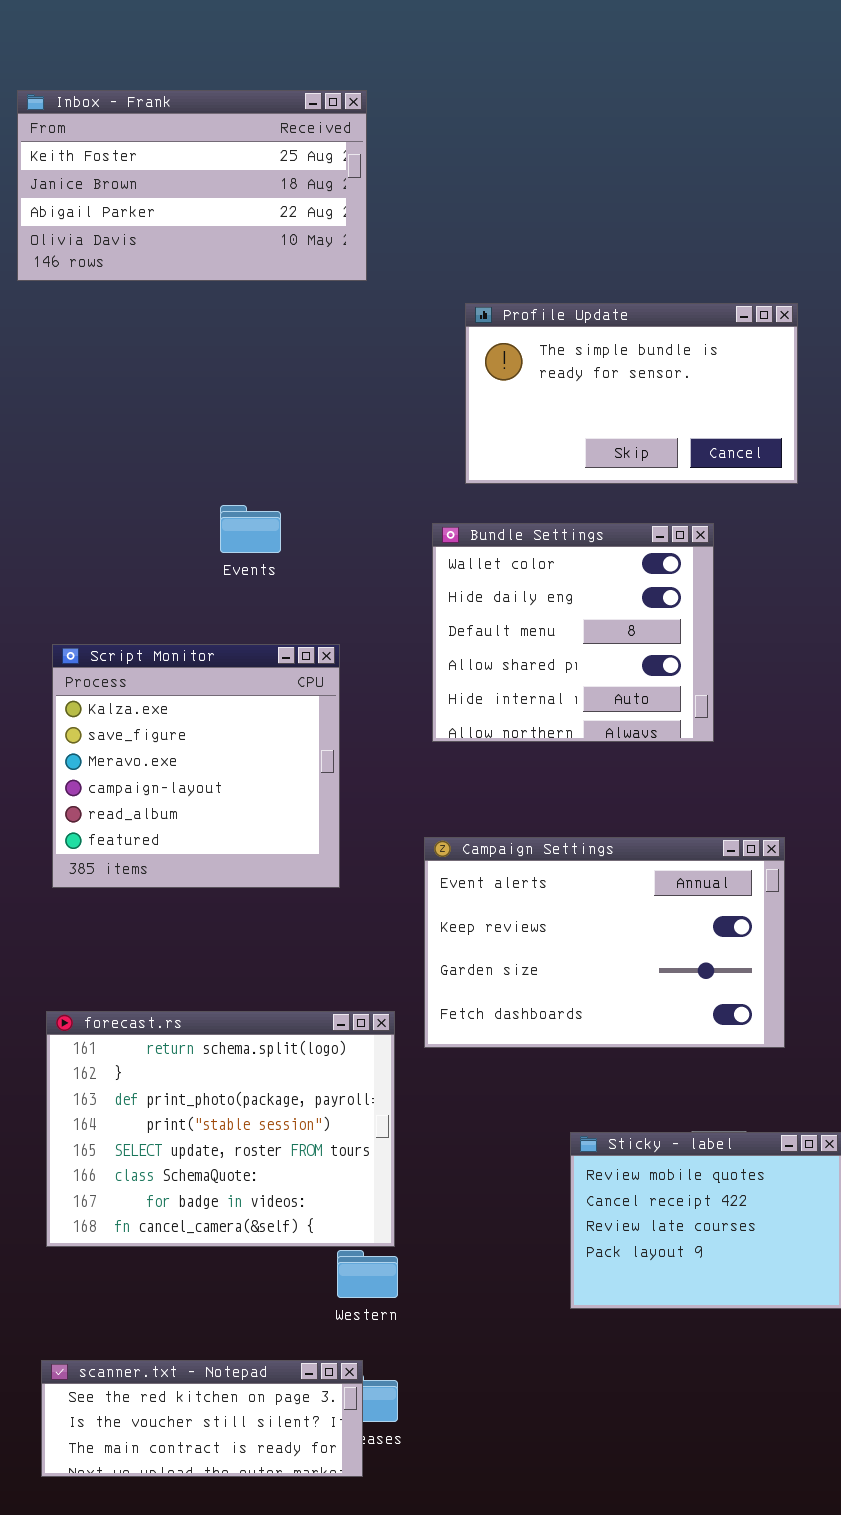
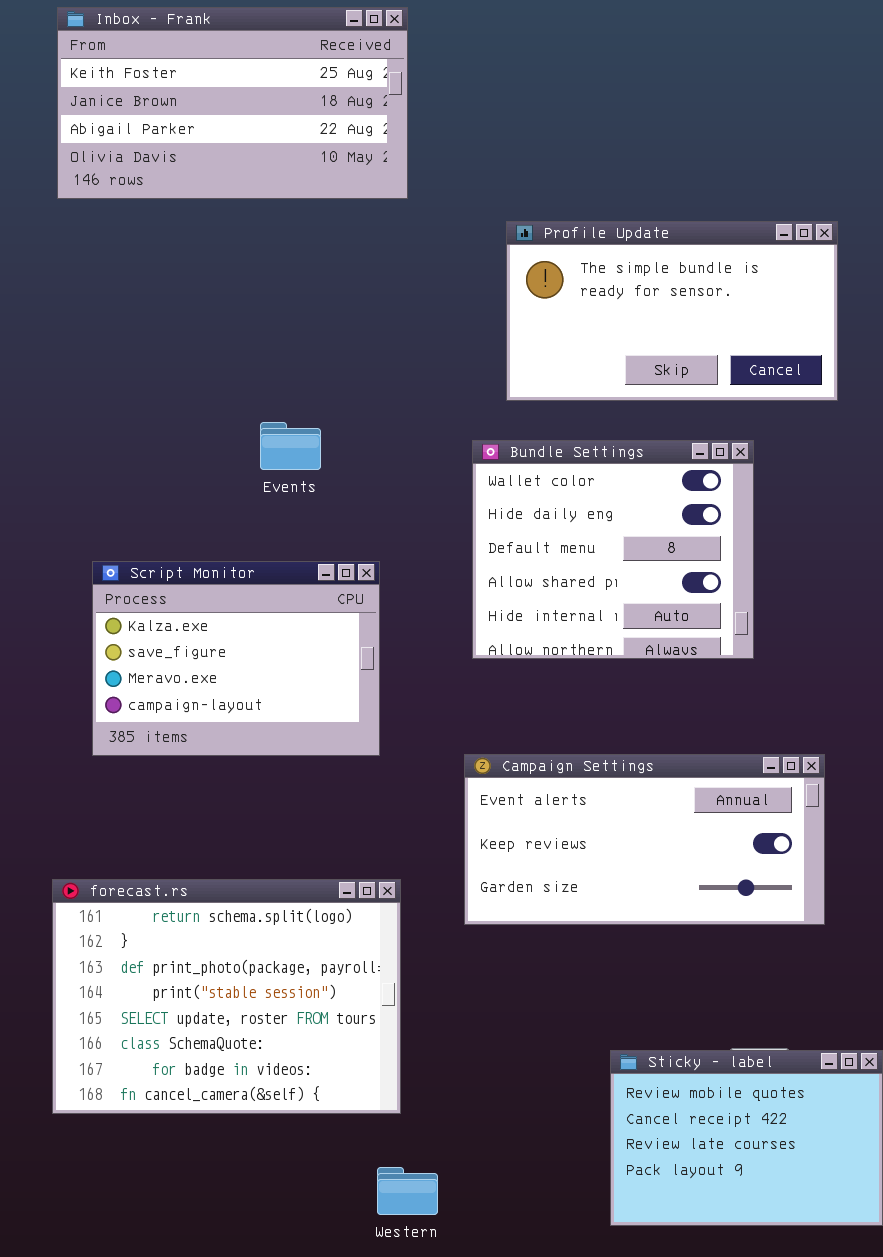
Script Monitor: [52,644,340,888] -> [92,561,380,756], resized
Campaign Settings: [424,837,785,1048] -> [464,754,825,925], resized
forecast.rs: [46,1011,395,1247] -> [52,879,401,1114], moved

